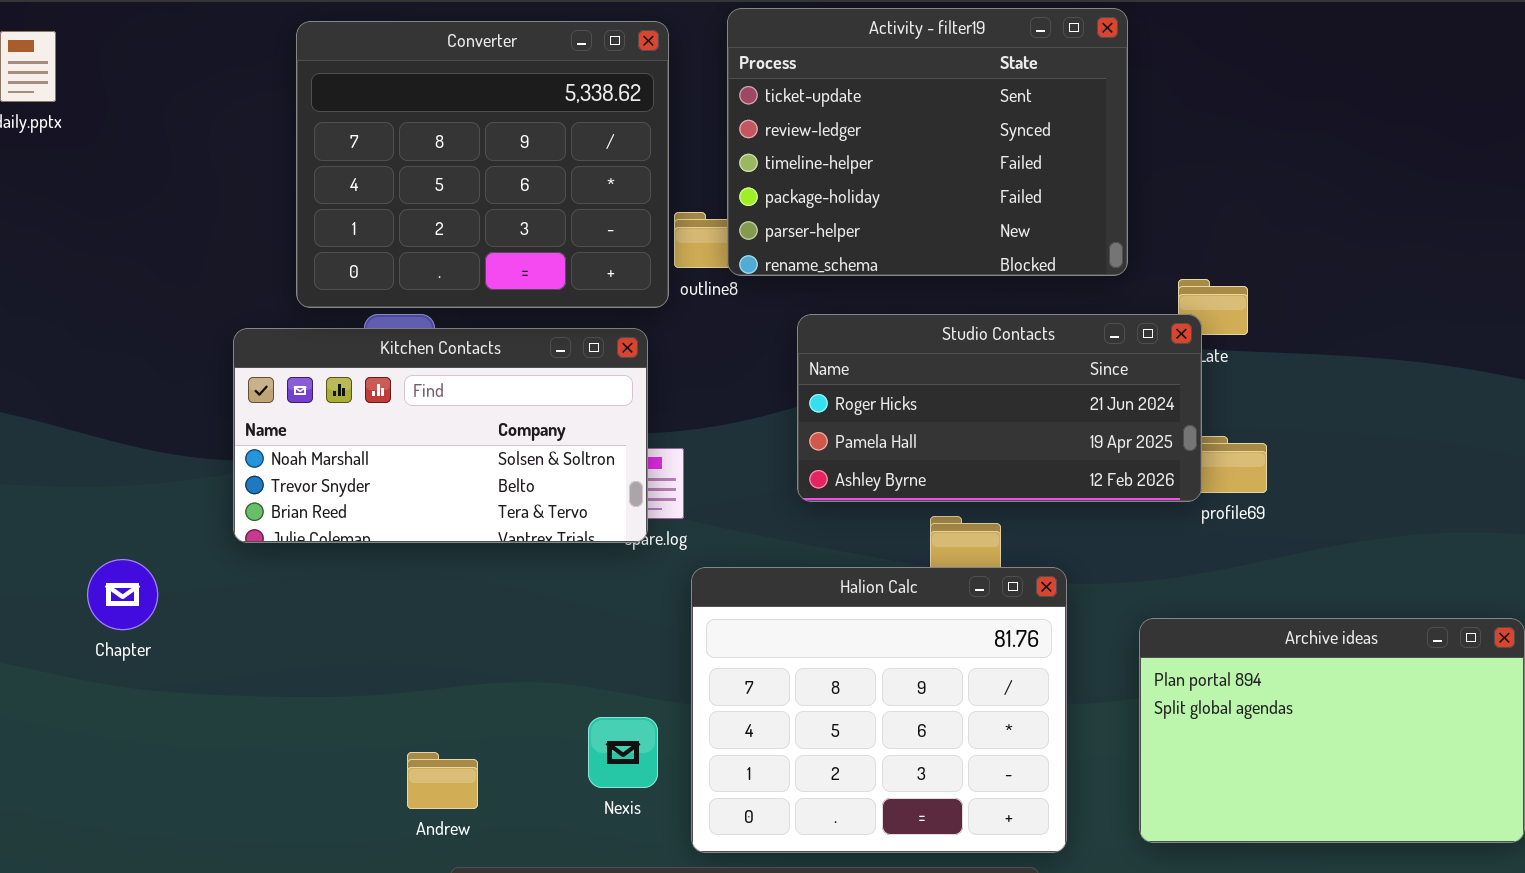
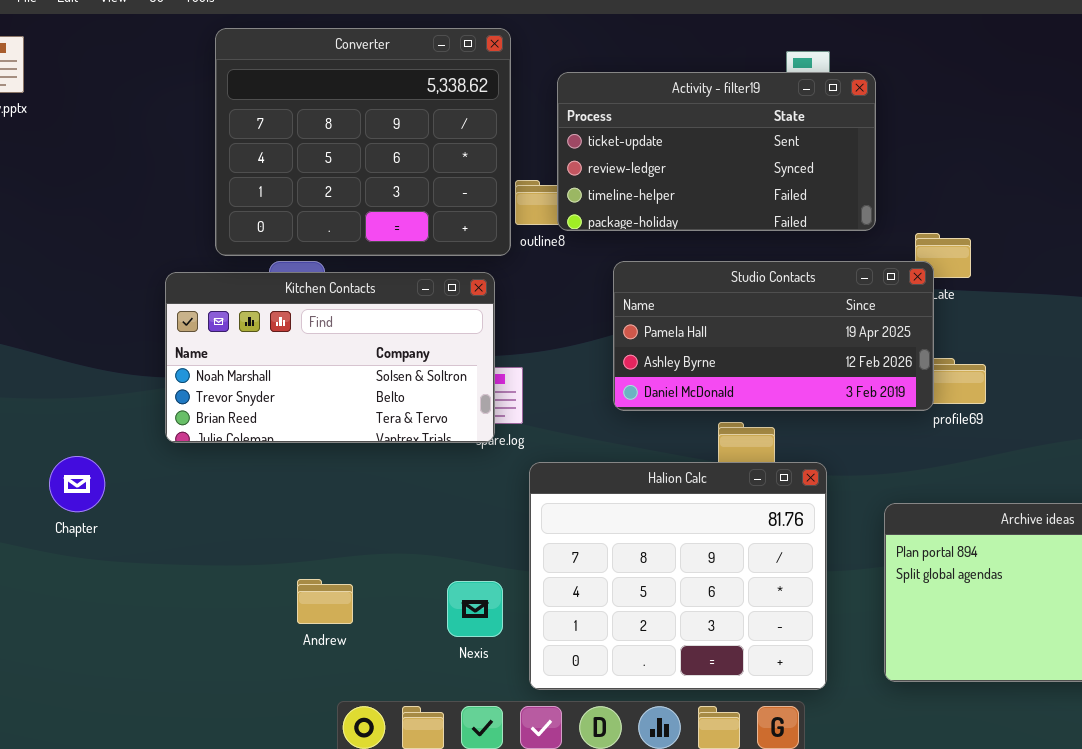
Activity - filter19: [727,8,1128,276] -> [557,72,876,231], resized
Studio Contacts: [797,314,1202,502] -> [613,261,934,411], scrolled down 1 row
Andrew: [407,752,478,809] -> [297,579,353,624], moved

